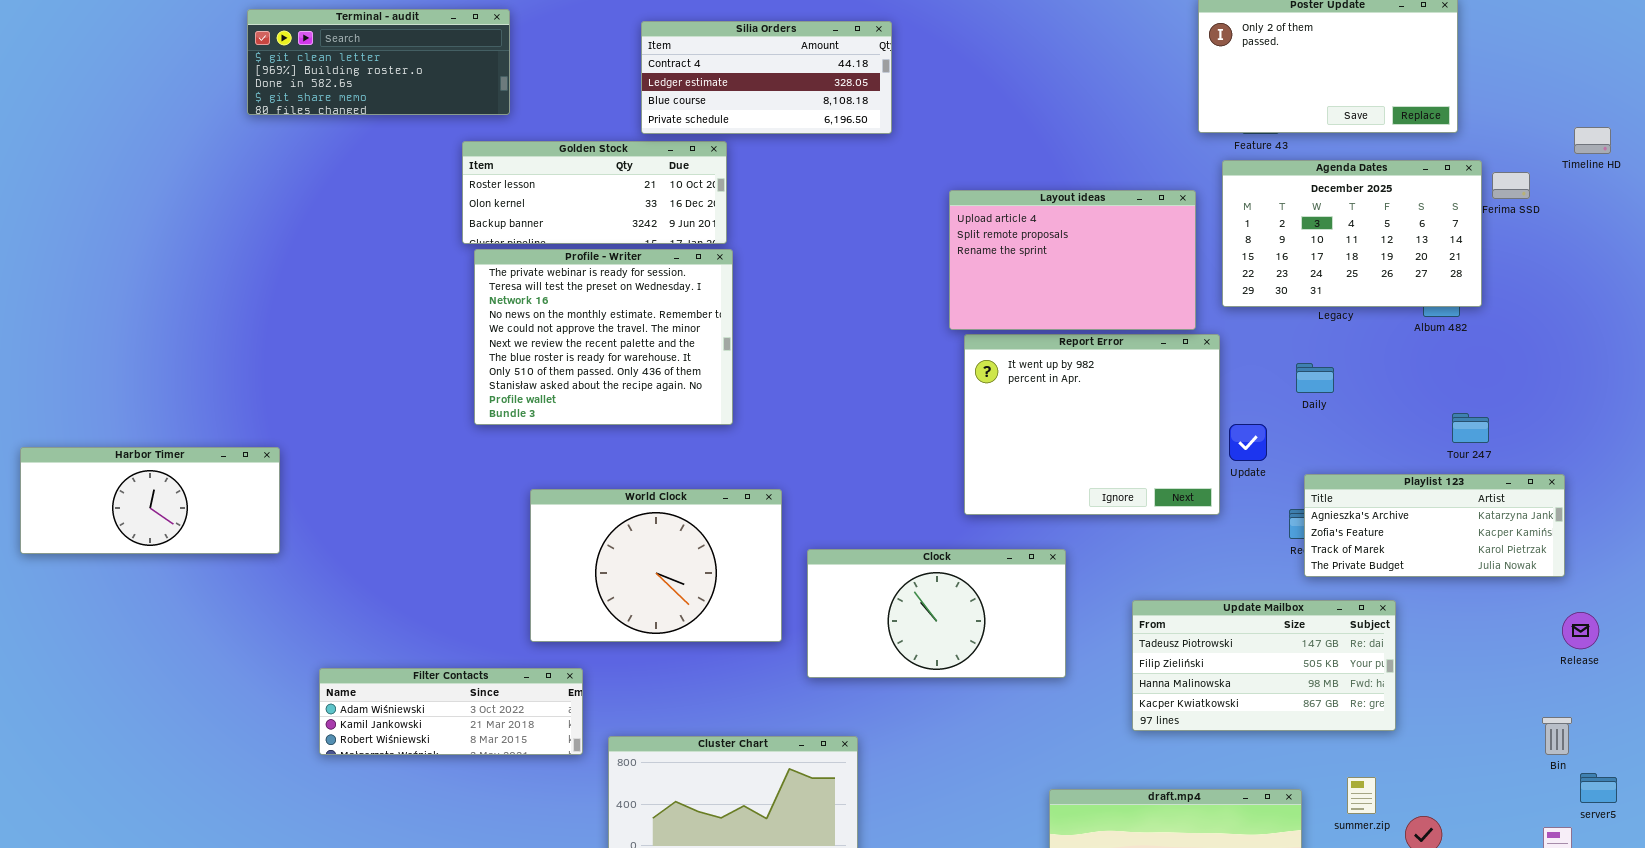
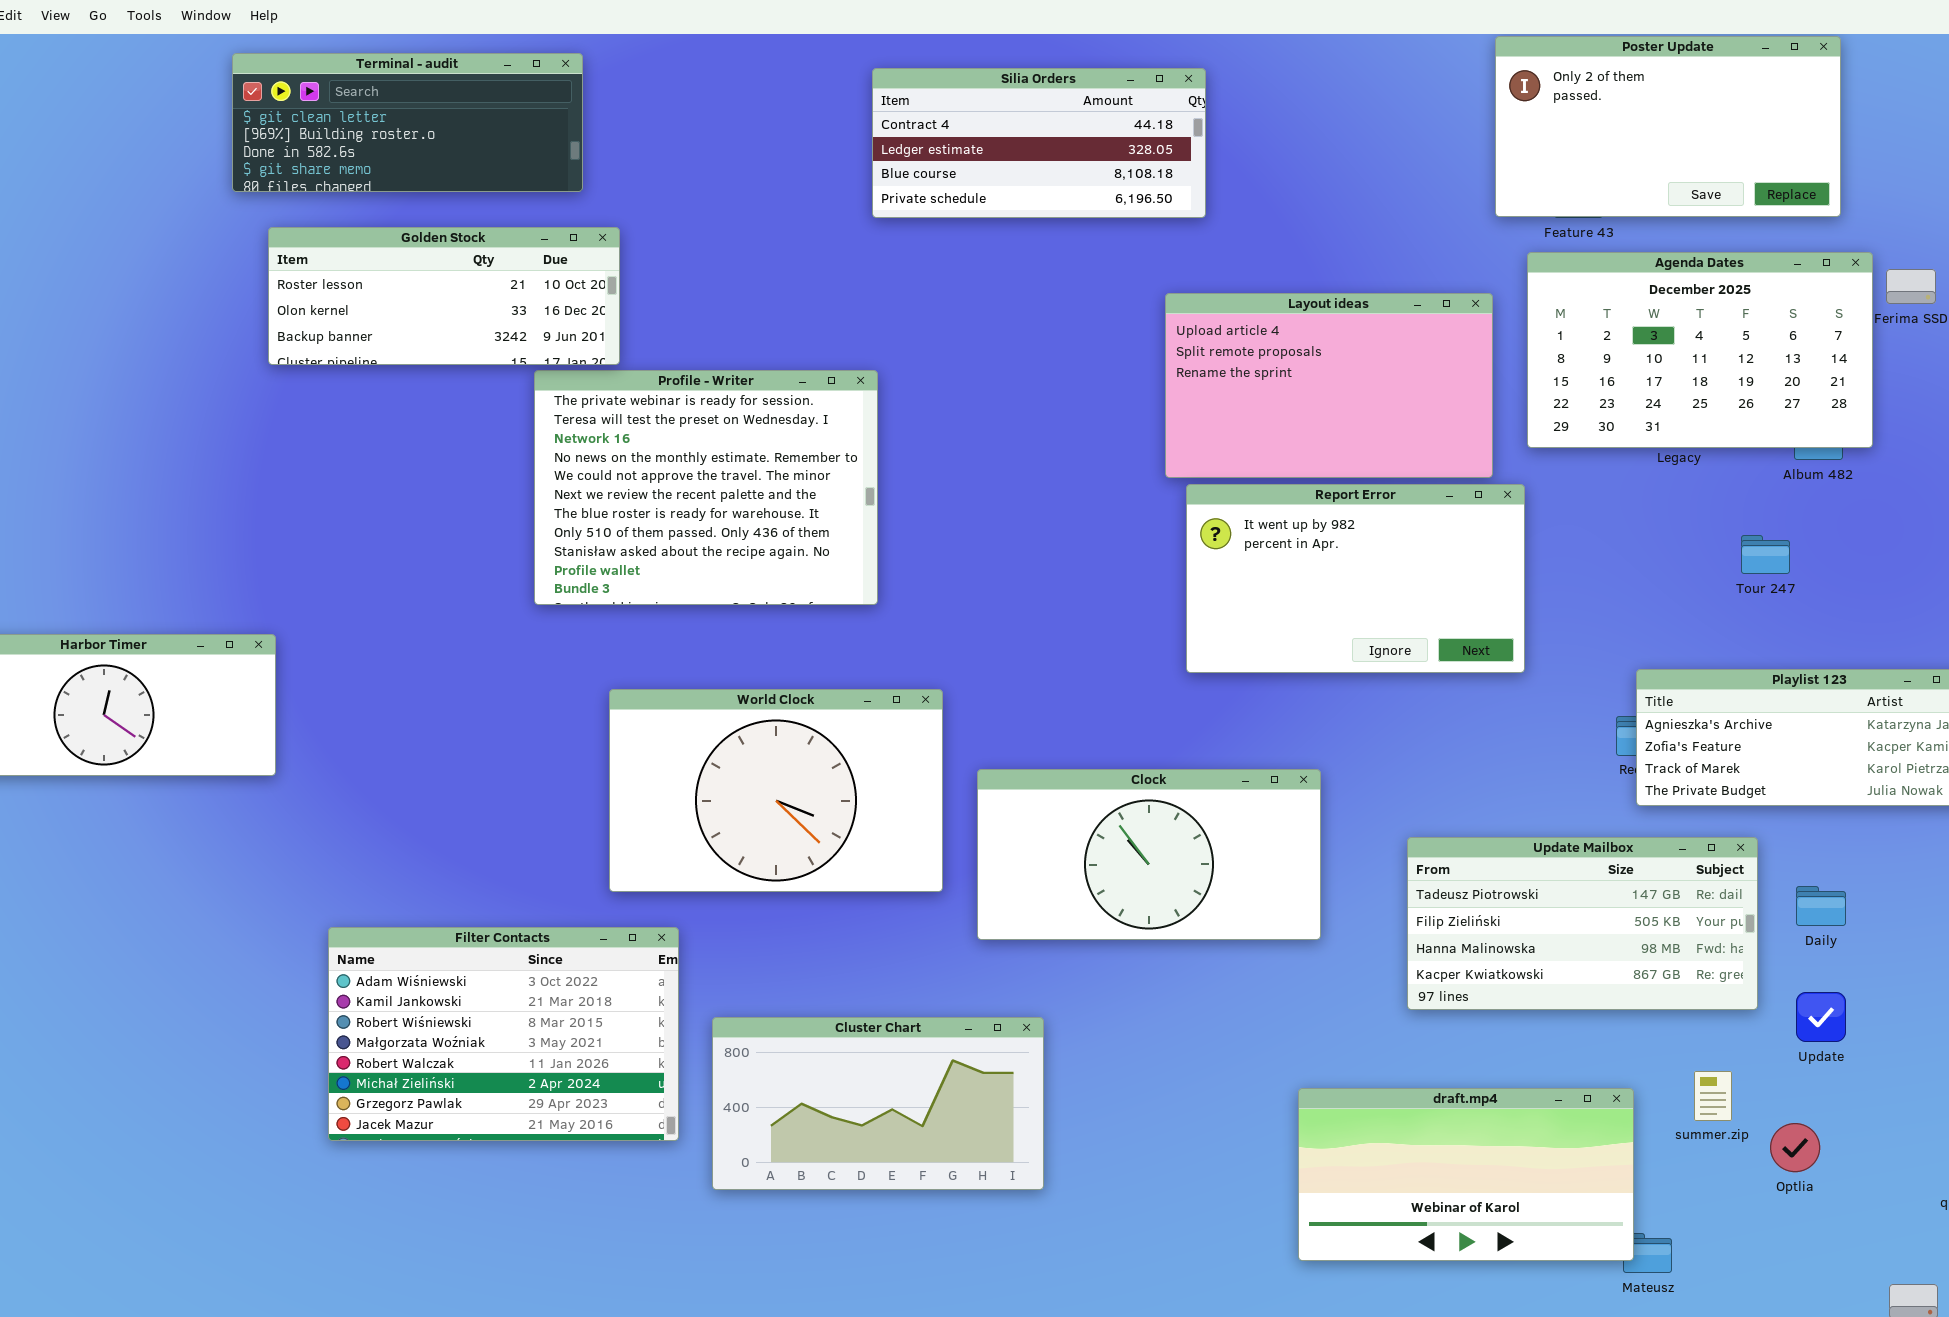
Silia Orders: [641,21,892,134] -> [872,68,1206,218], moved
Golden Stock: [462,141,727,244] -> [268,227,620,365], moved
Report Error: [964,334,1220,515] -> [1186,484,1525,673], resized
Daily: [1296,363,1334,393] -> [1796,886,1846,926], moved
Tour 247: [1452,413,1489,443] -> [1741,535,1790,574], moved
Update: [1229,424,1267,461] -> [1796,992,1846,1042], moved
Filter Contacts: [319,668,583,755] -> [328,927,679,1141], resized

